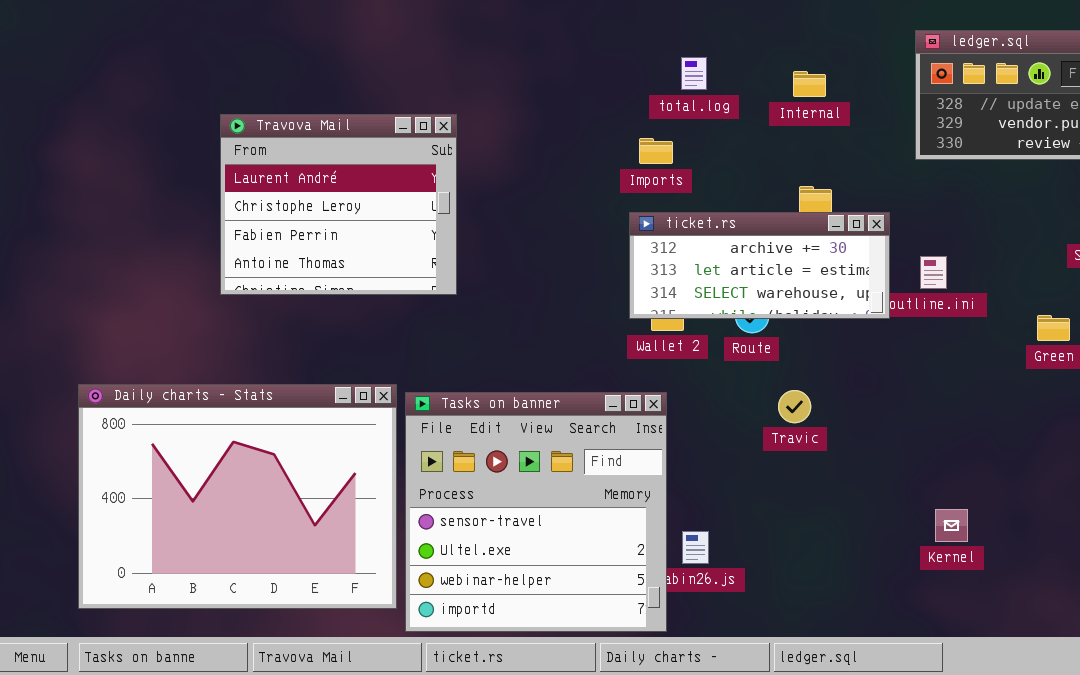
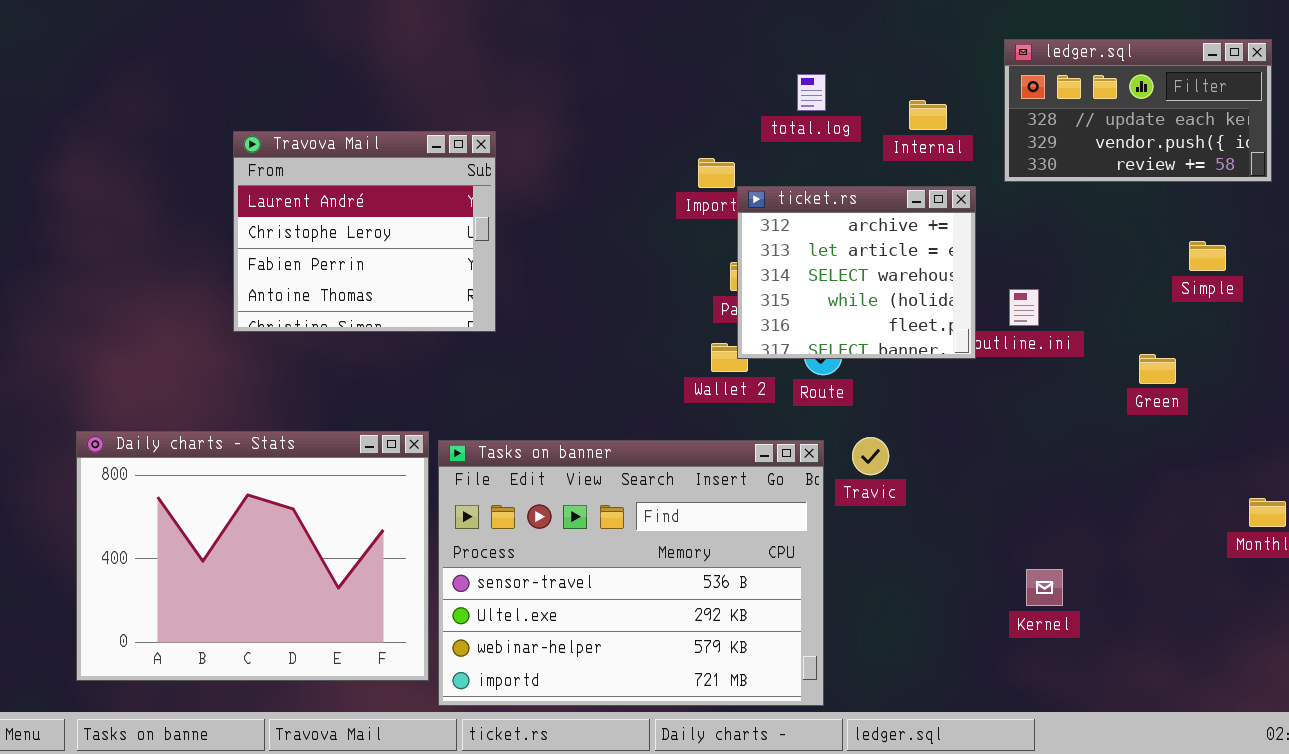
total.log: [681,57,707,90] -> [797,74,826,111], moved
Internal: [793,71,826,97] -> [909,100,947,130], moved
ticket.rs: [629,212,890,319] -> [737,186,976,359], resized
Tasks on banner: [405,392,667,632] -> [438,440,824,706], resized

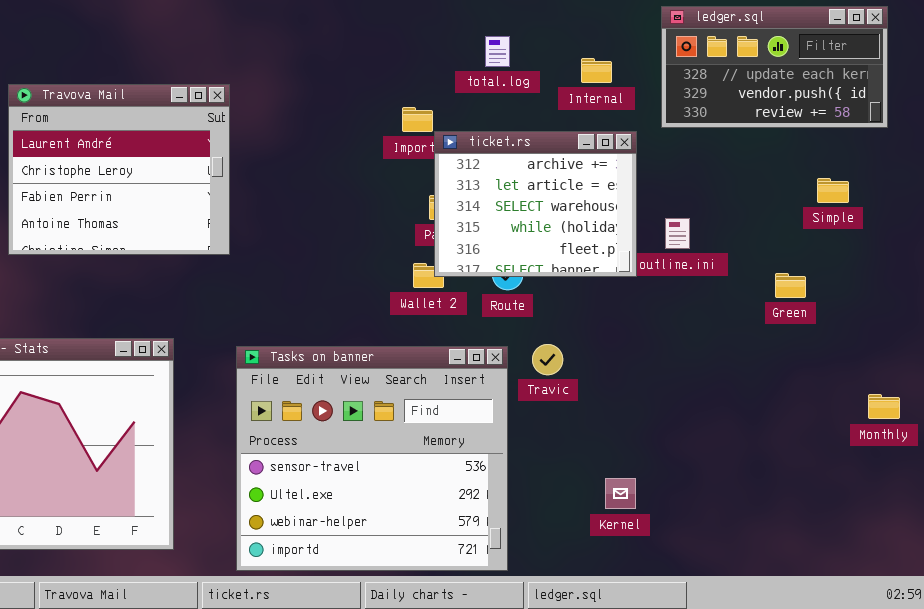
Tasks on banner: [438,440,824,706] -> [236,346,508,571], resized
Kernel: [1026,569,1063,606] -> [605,478,636,509], moved

